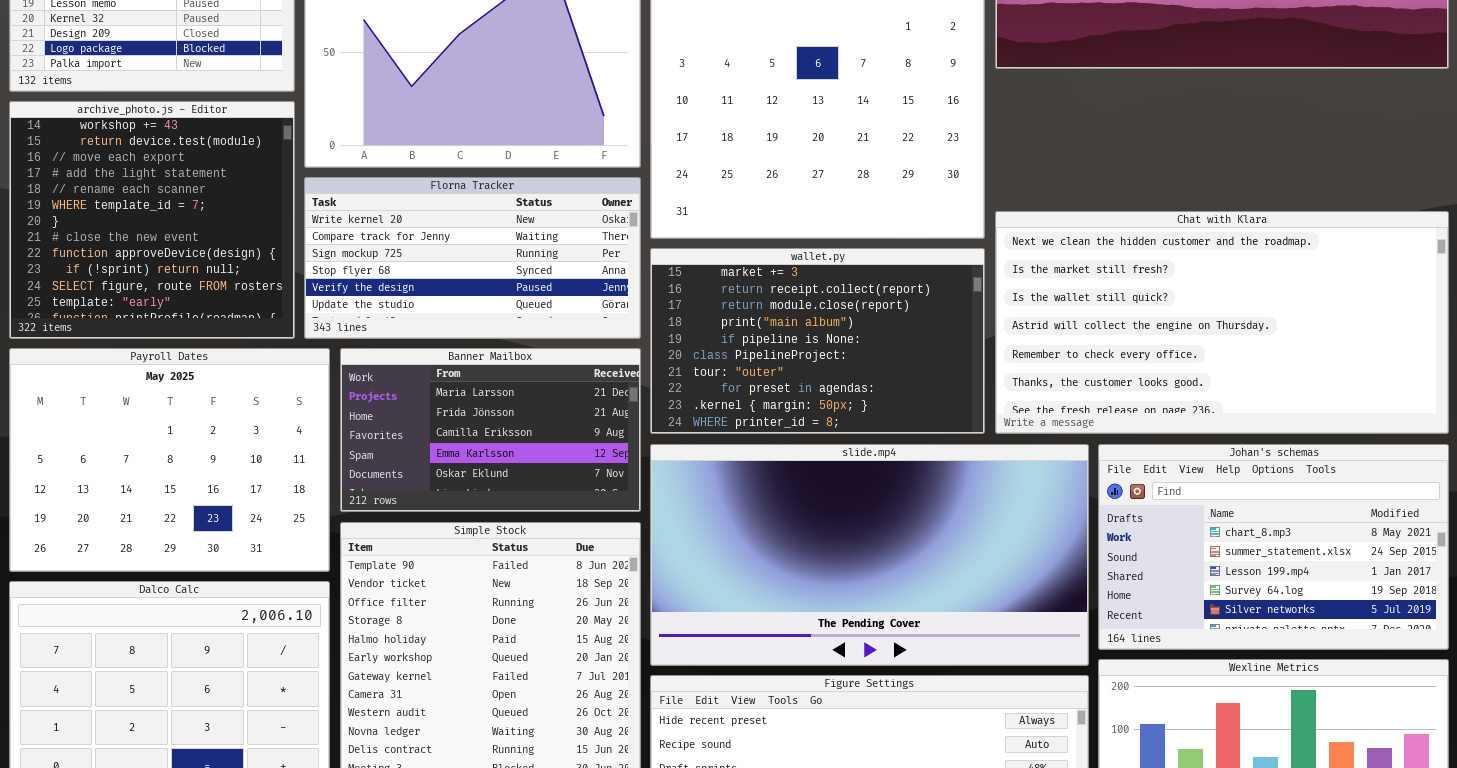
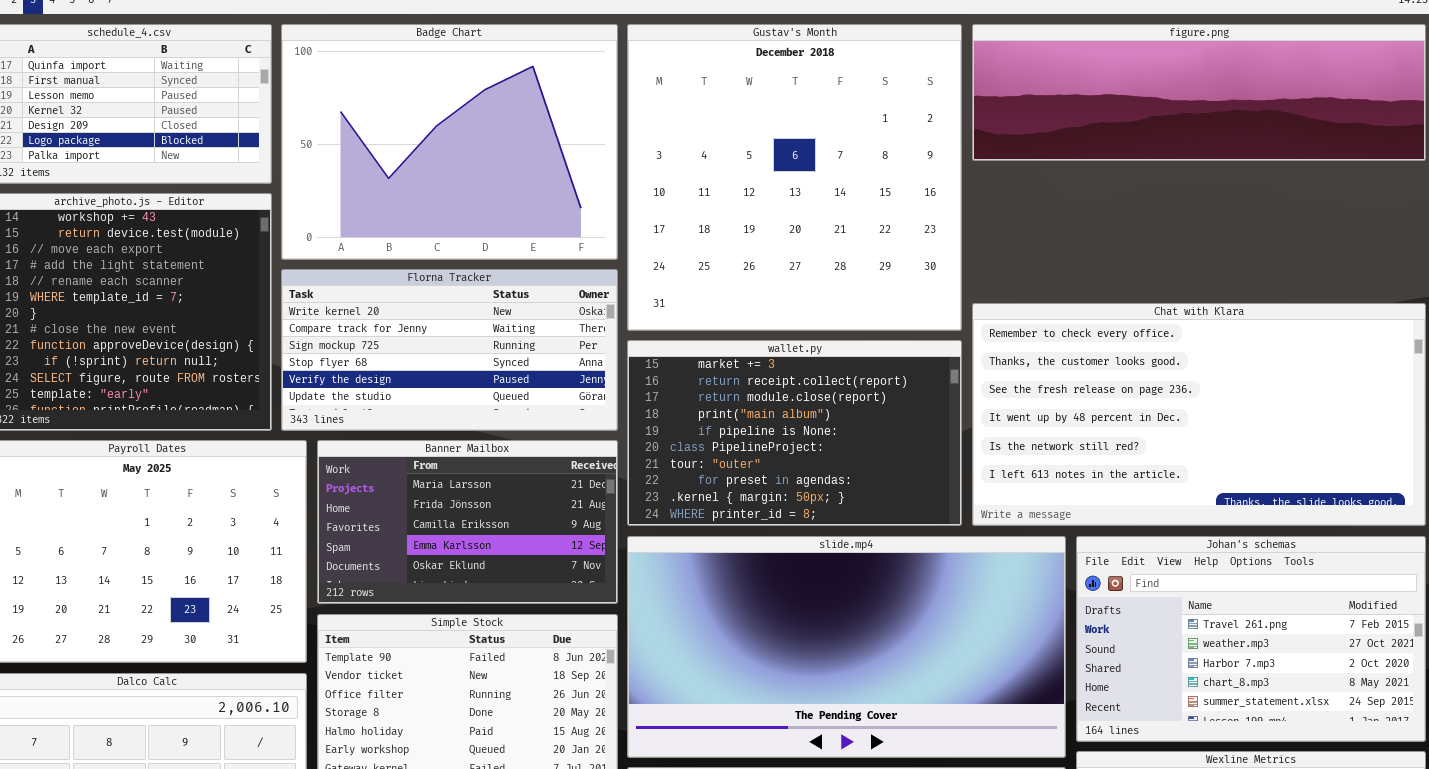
Chat with Klara: [995,211,1449,434] -> [972,303,1426,526], scrolled down 4 rows
Johan's schemas: [1098,444,1449,650] -> [1076,536,1426,742], scrolled up 3 rows

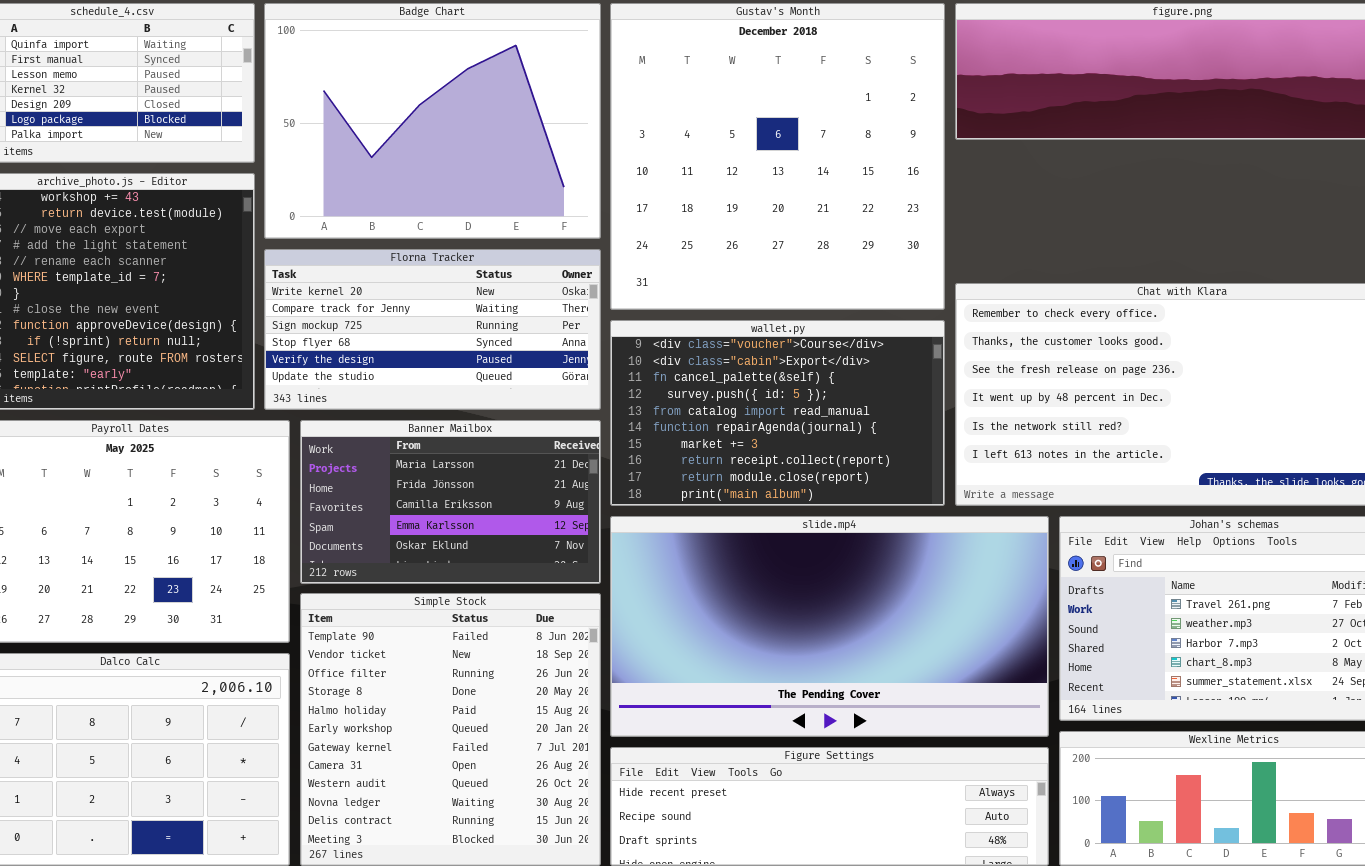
wallet.py: [627,340,962,526] -> [610,320,945,506], scrolled up 6 rows

